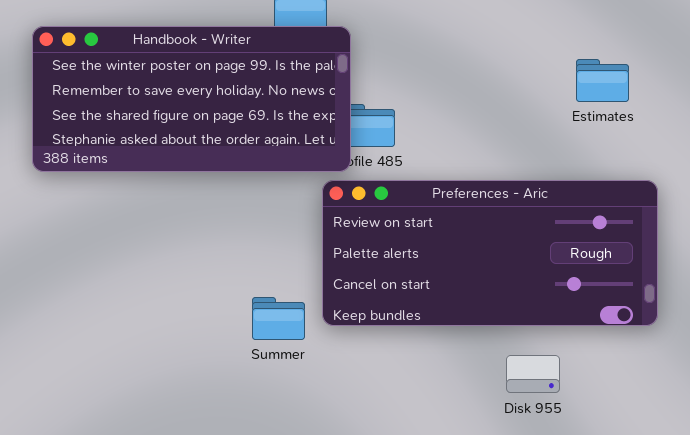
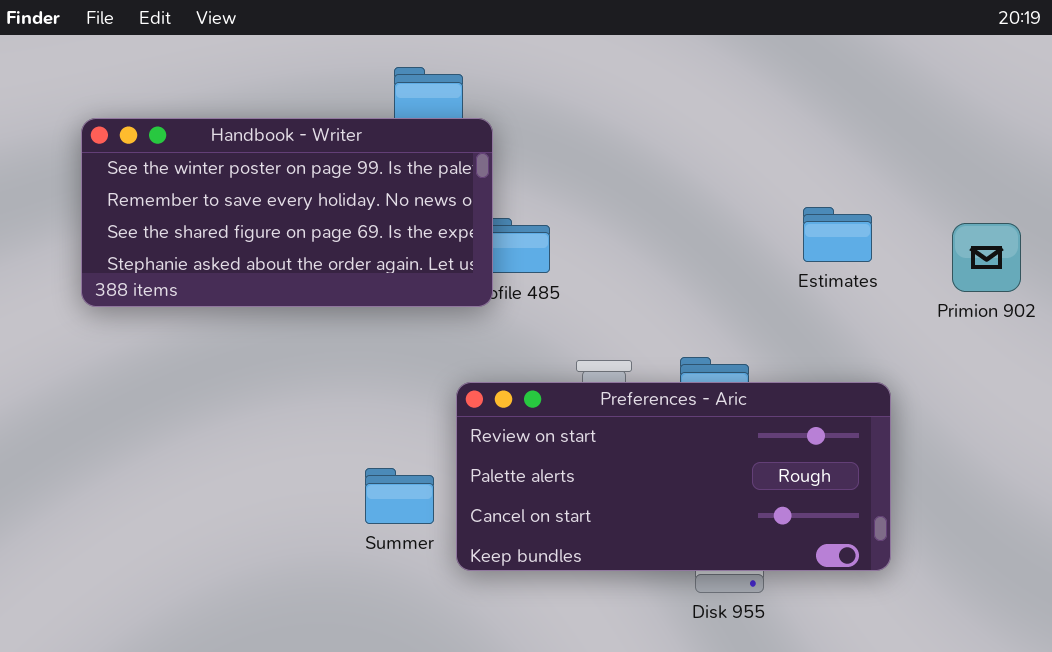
Estimates: [576,59,629,102] -> [803,207,872,262], moved
Preferences - Aric: [322,180,658,326] -> [456,382,891,571], moved

